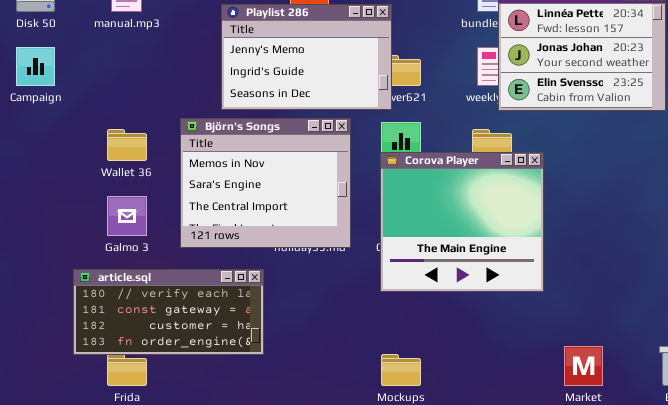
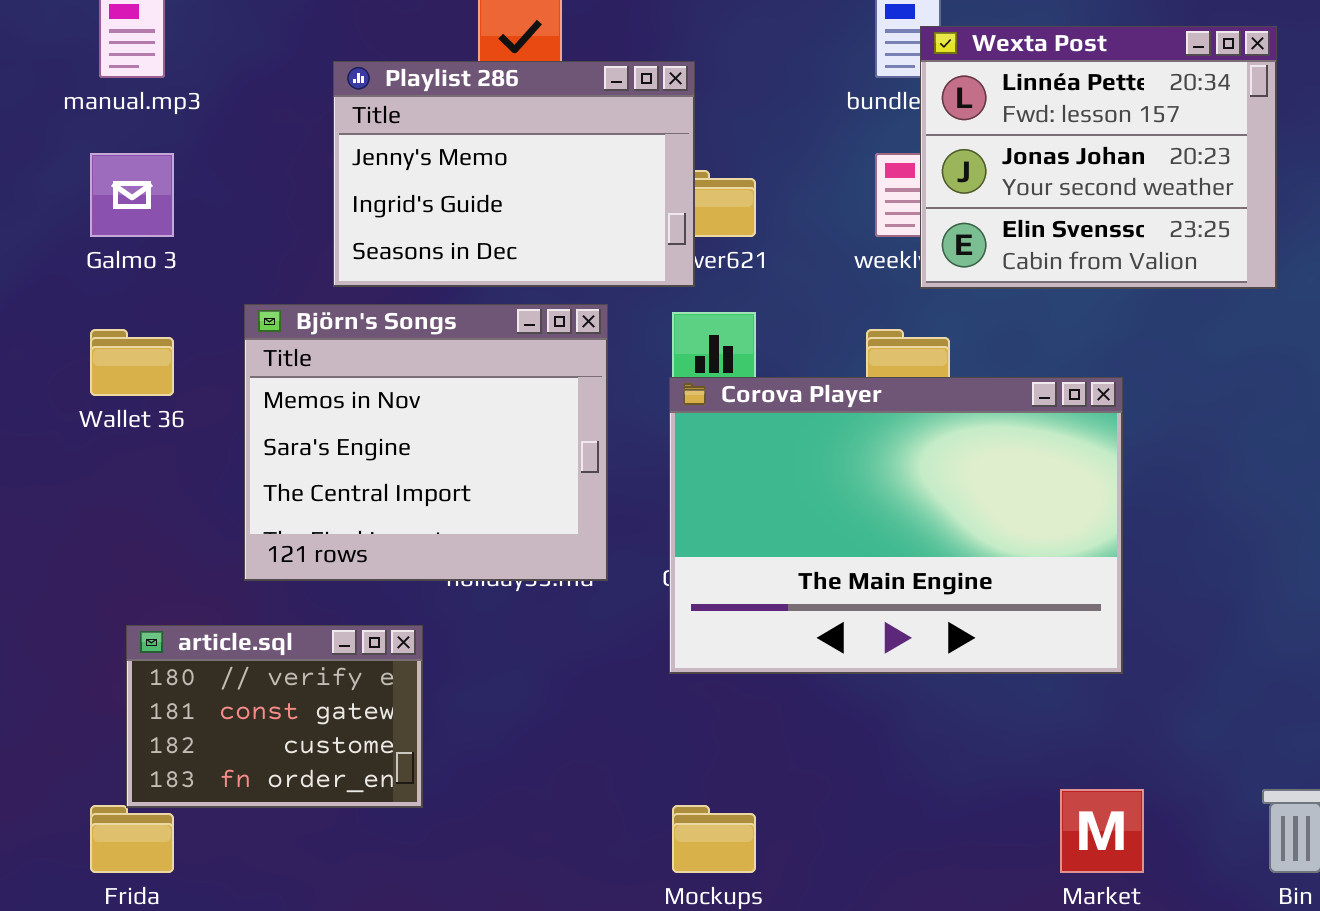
Corova Player: [380,152,544,292] -> [669,377,1123,674], resized
Galmo 3: [107,196,147,236] -> [90,153,174,237], moved
article.sql: [73,269,264,355] -> [126,625,423,808], resized

